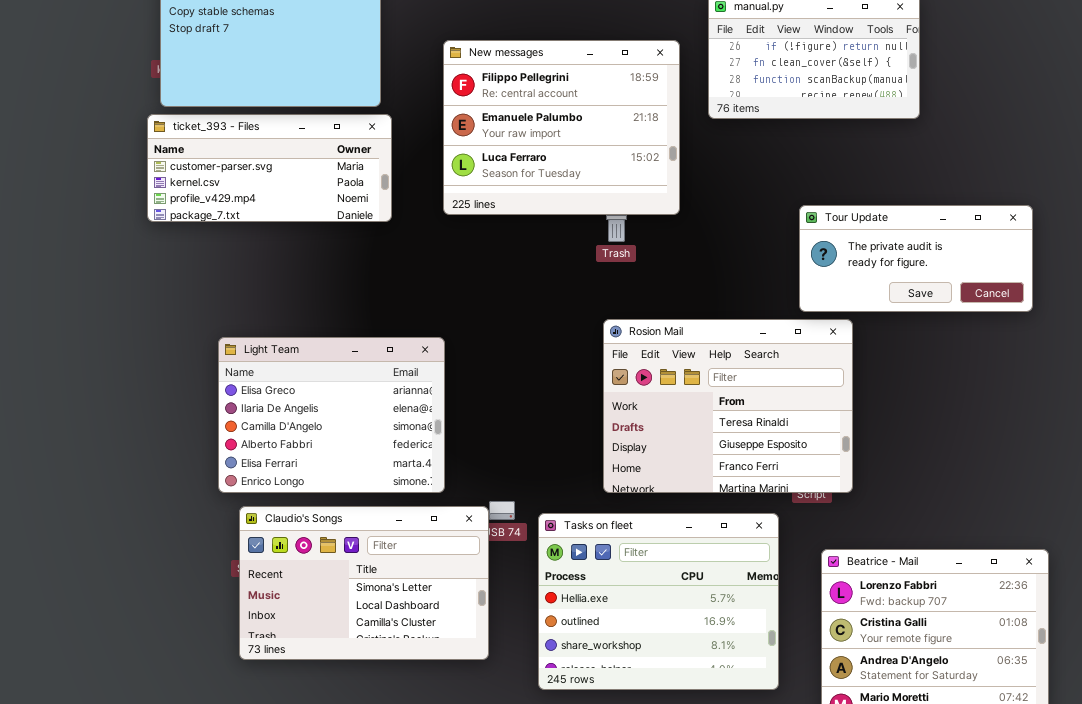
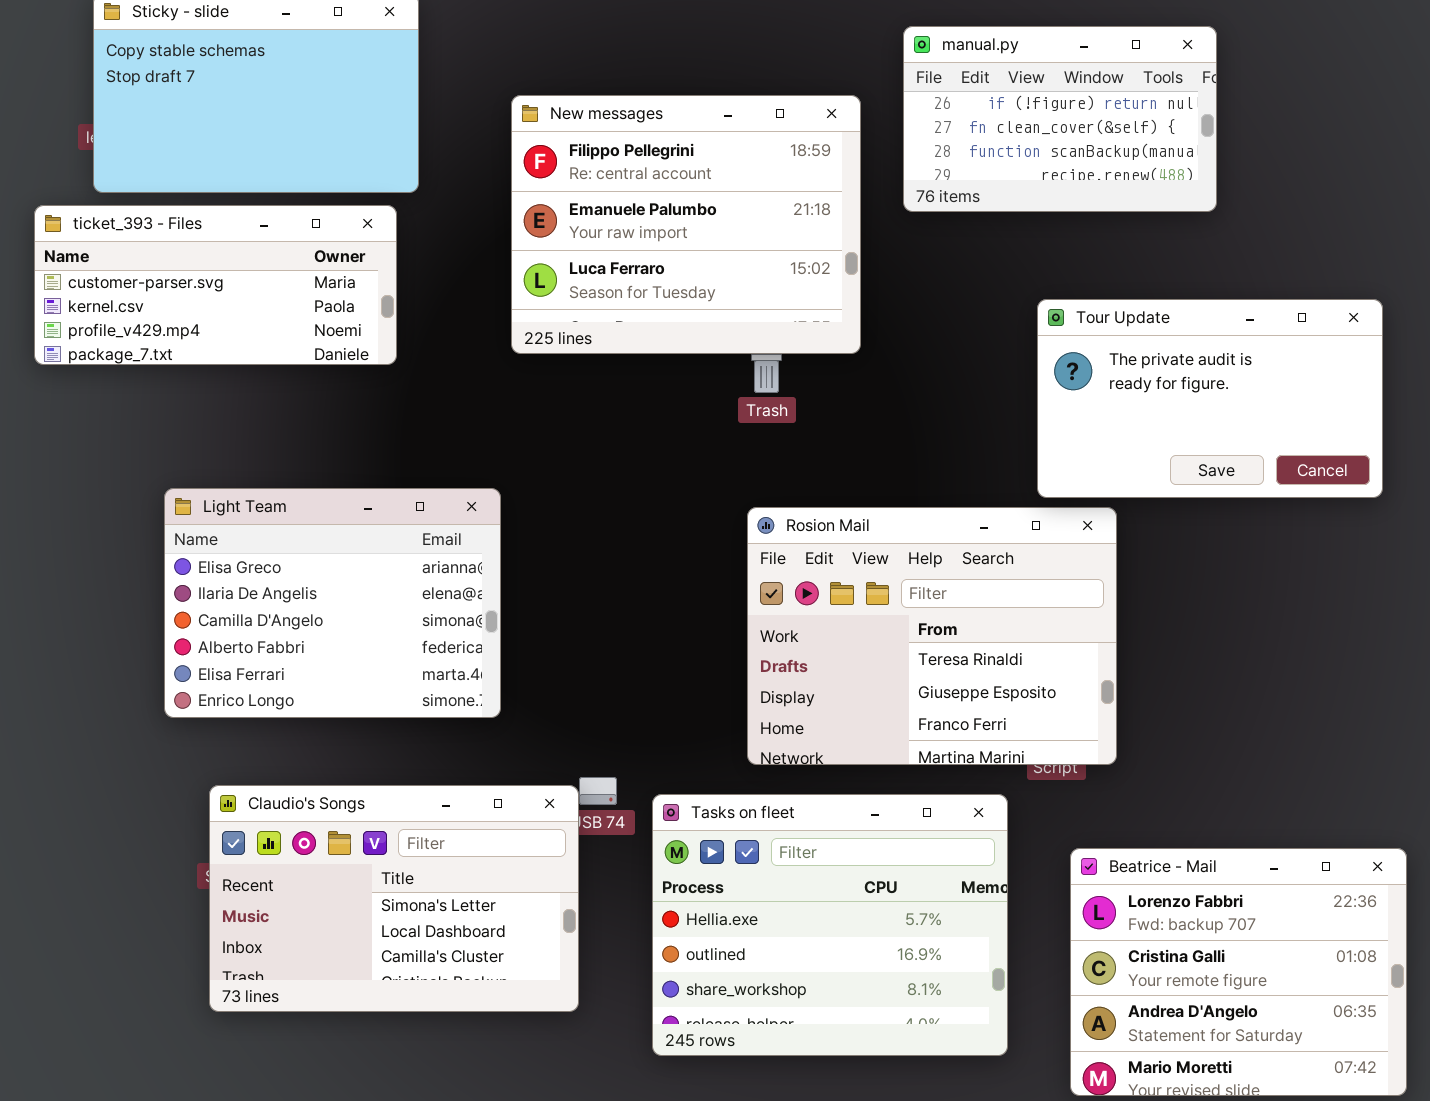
ticket_393 - Files: [147,114,392,222] -> [34,205,397,365], moved
Tour Update: [799,205,1033,312] -> [1037,299,1383,498], resized
Light Team: [218,337,445,493] -> [164,488,501,718], moved

